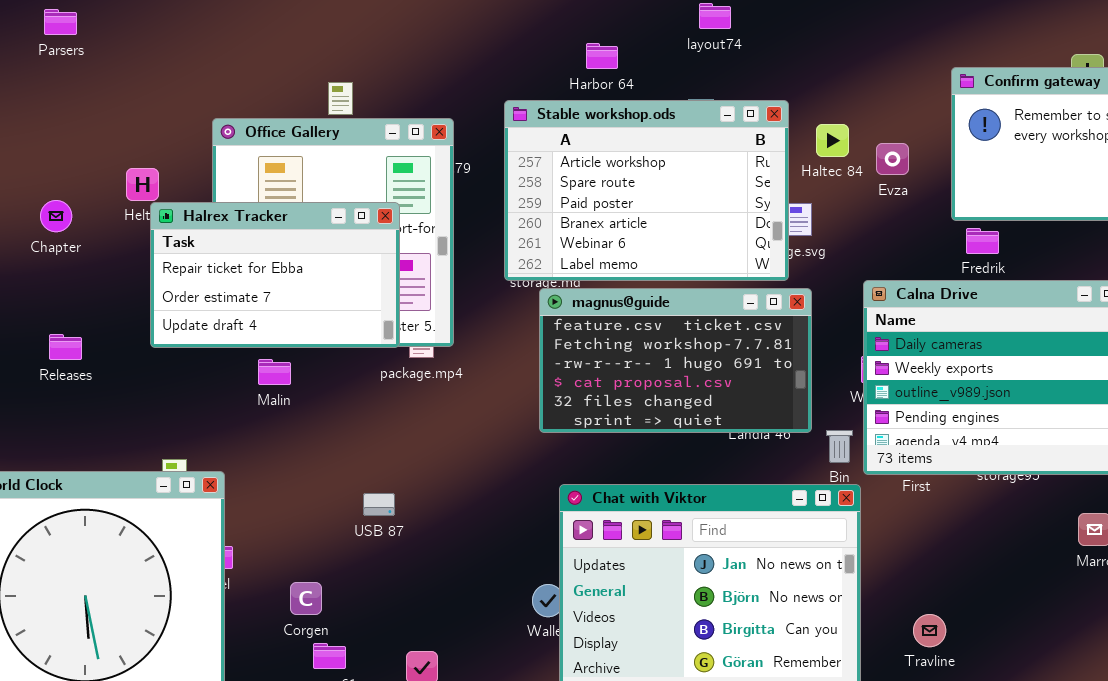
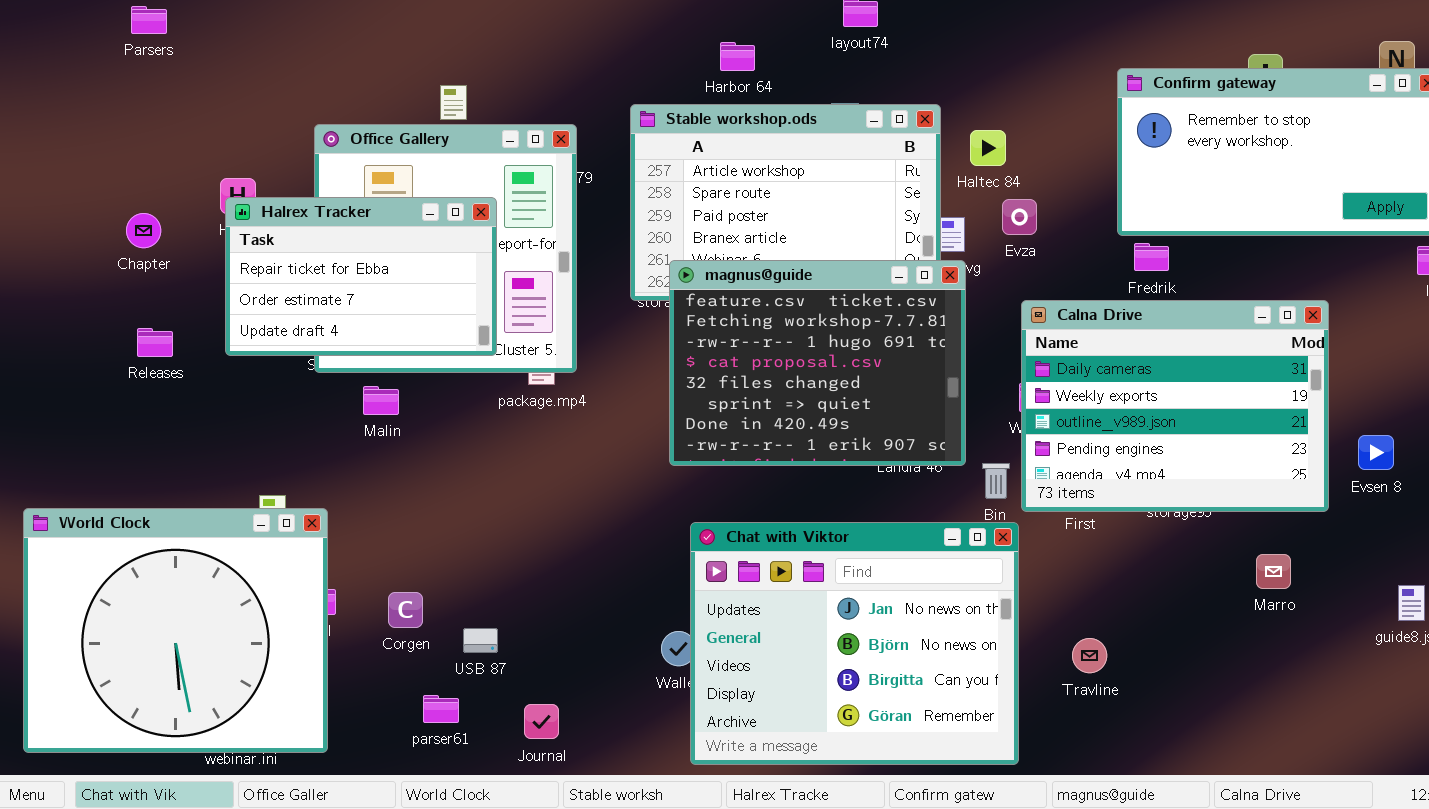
Evza: [876,143,909,175] -> [1002,199,1037,235], moved
Halrex Tracker: [150,202,400,348] -> [225,197,497,356], moved
magnus@guide: [539,288,812,433] -> [669,260,966,466], resized
Releases: [49,334,82,360] -> [137,328,173,357], moved
USB 87: [363,493,395,516] -> [463,628,498,653], moved
Corgen: [290,582,322,615] -> [388,592,423,628], moved
Travline: [913,614,946,647] -> [1072,638,1107,673], moved

